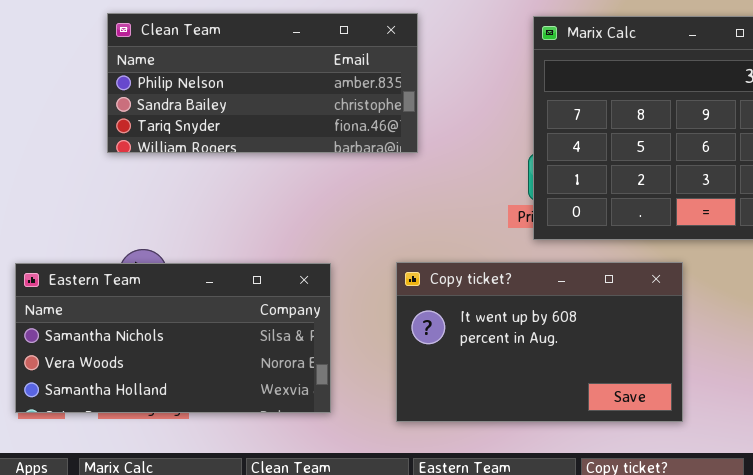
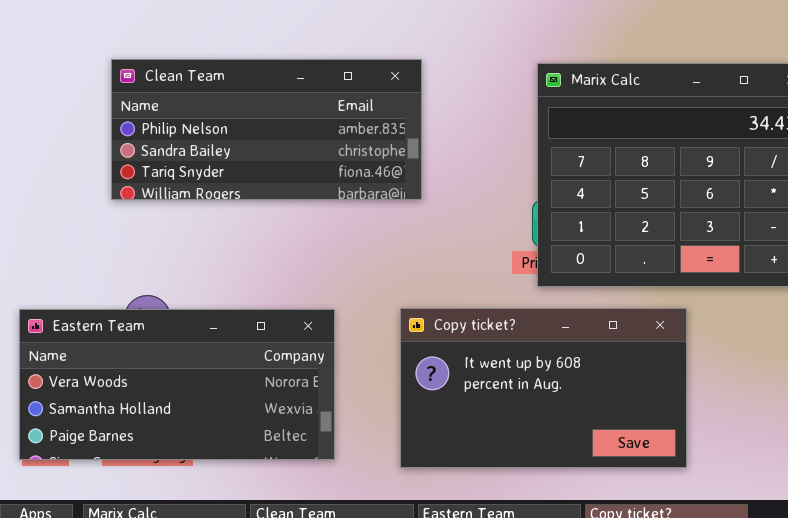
Eastern Team: [15,263,331,413] -> [19,309,335,460], scrolled down 1 row

